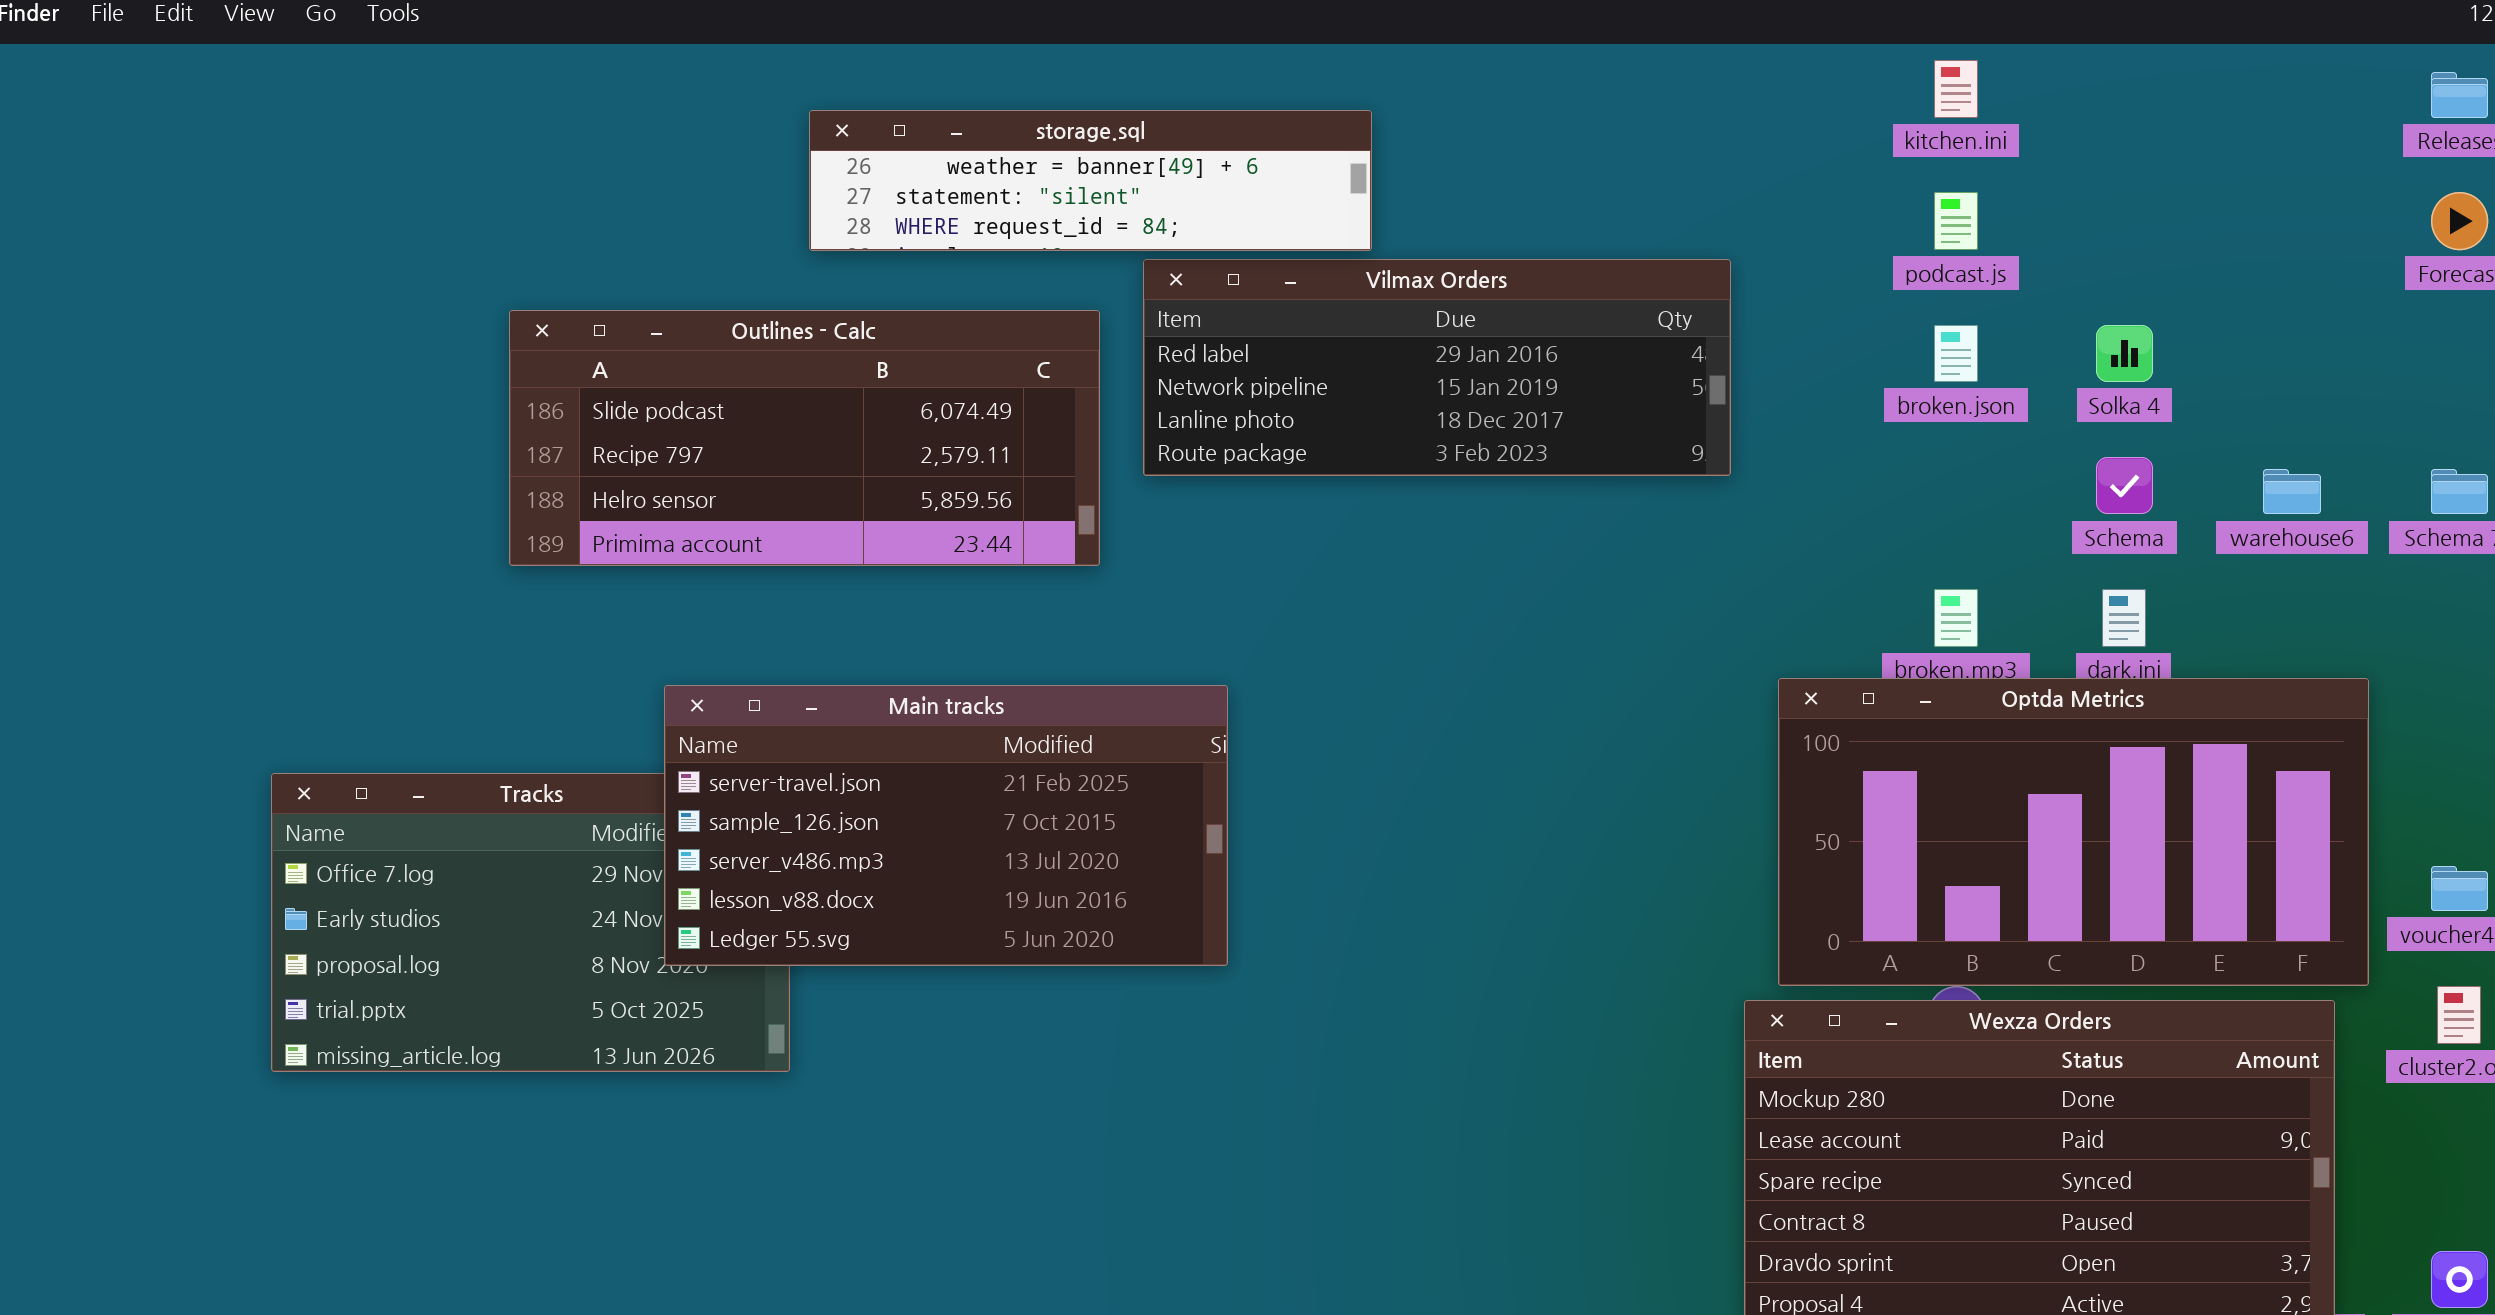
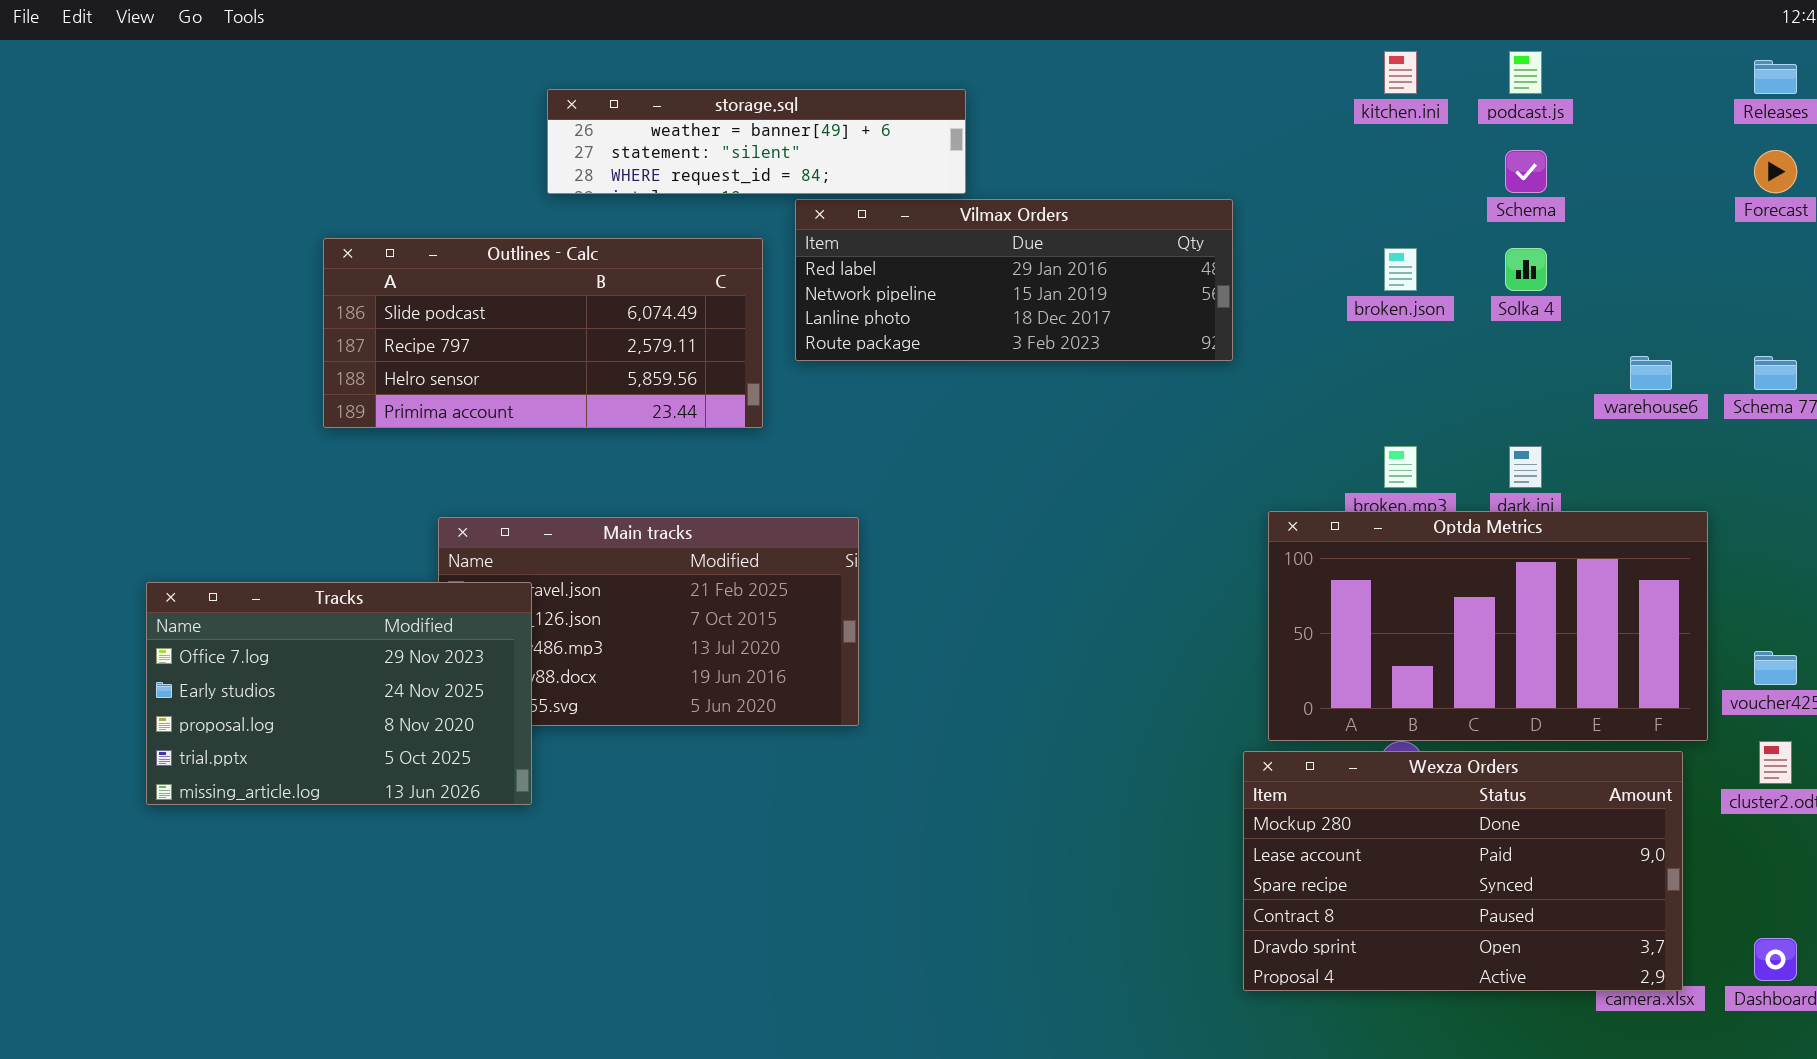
podcast.js: [1934,192,1978,250] -> [1509,51,1542,94], moved
Schema: [2096,457,2153,514] -> [1505,150,1547,193], moved
Tracks: [271,773,790,1072] -> [146,582,532,805], raised

